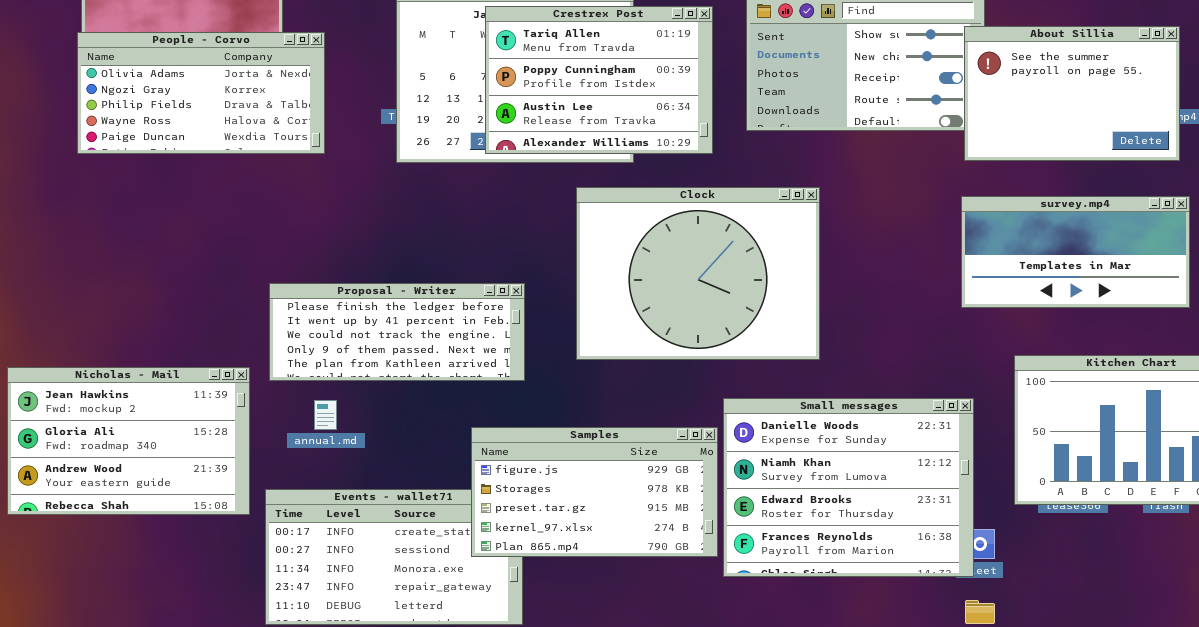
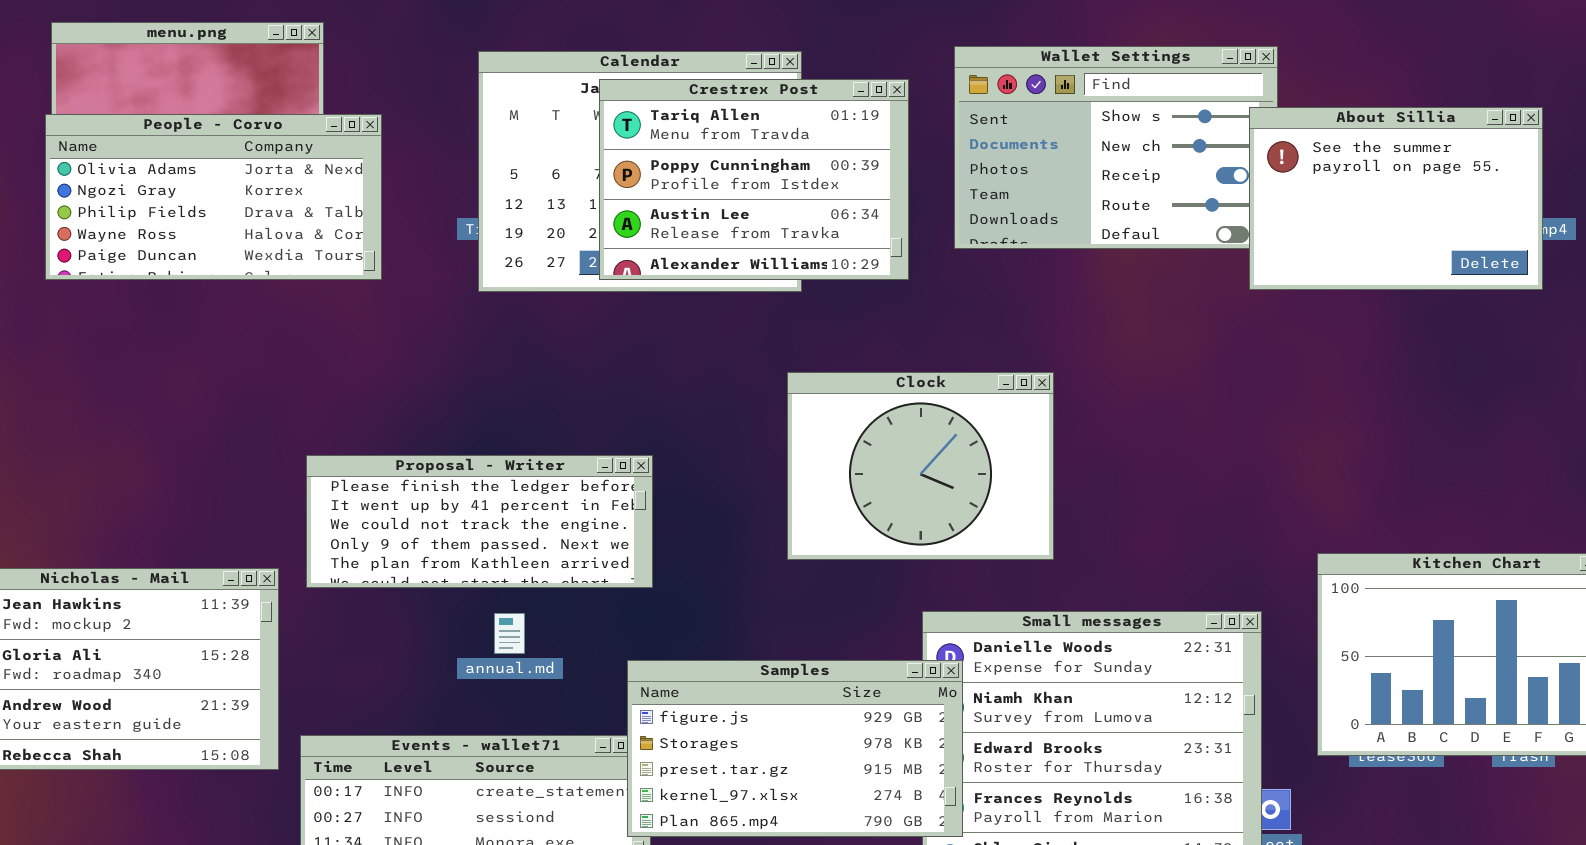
Clock: [576,187,820,360] -> [787,372,1054,560], resized
survey.mp4: [961,196,1190,308] -> none, closed
annual.md: [314,400,337,430] -> [494,613,525,654], moved
Samples: [471,427,718,557] -> [627,660,963,837], moved

